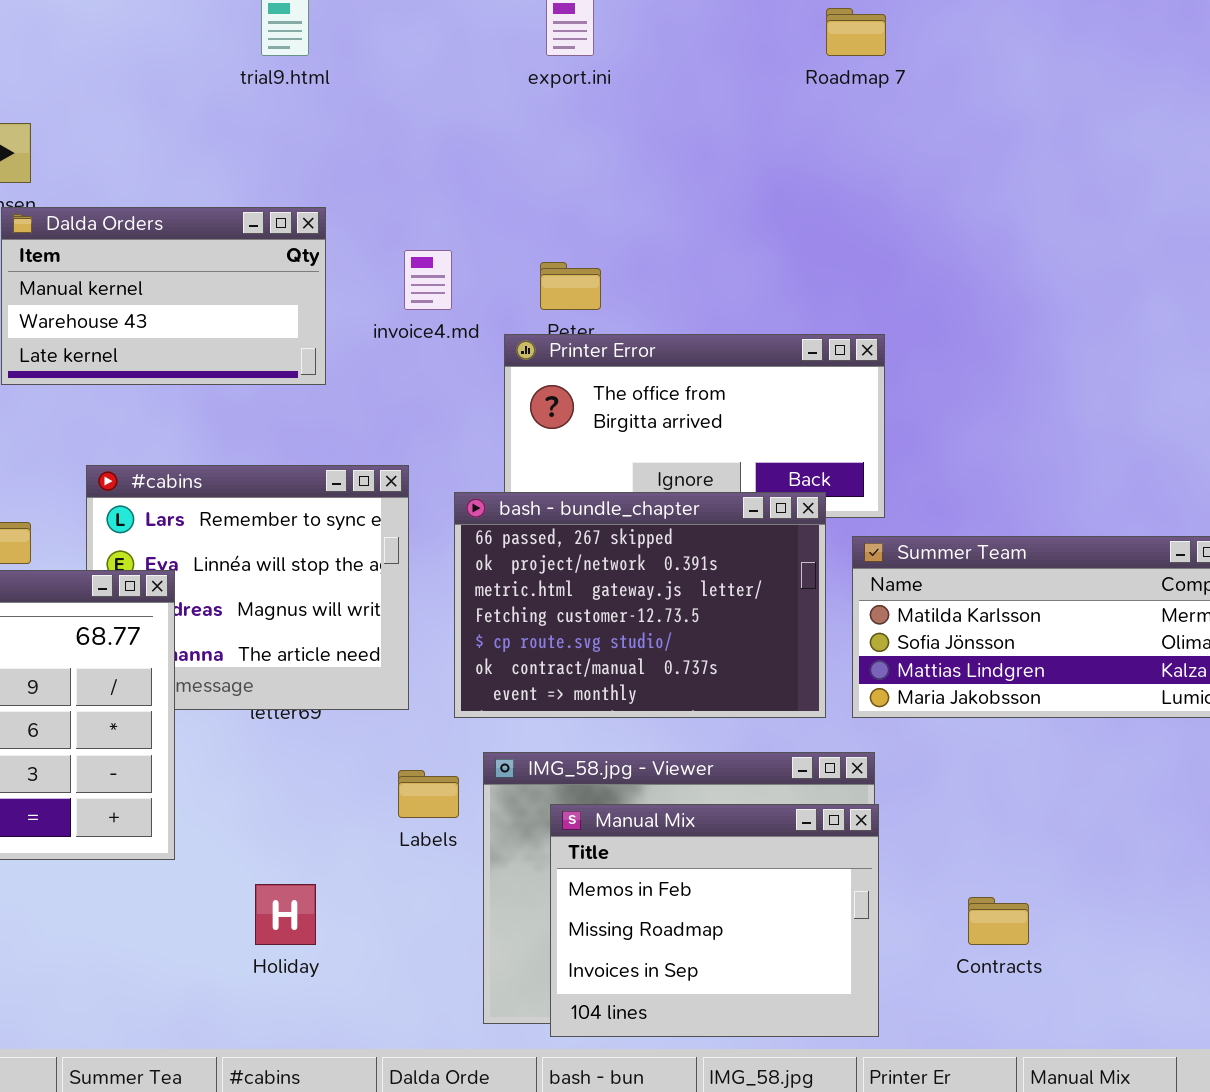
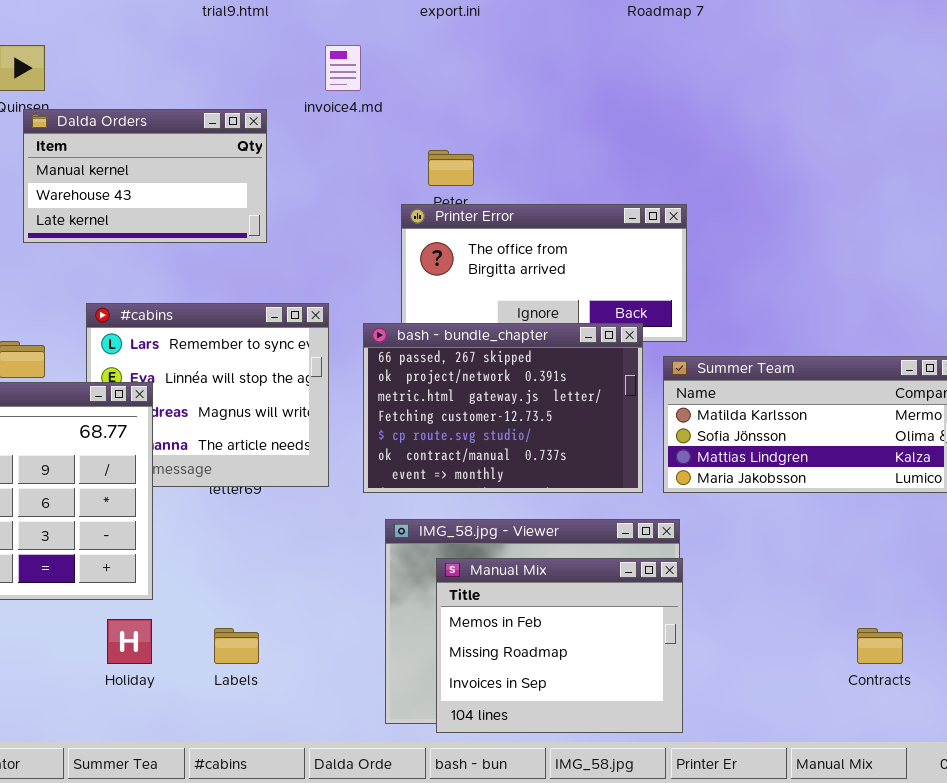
invoice4.md: [404,250,452,310] -> [325,45,361,91], moved
Labels: [398,770,459,818] -> [214,628,259,664], moved
Holiday: [255,884,316,945] -> [107,619,152,664], moved
Contracts: [968,897,1029,945] -> [857,628,903,664], moved

